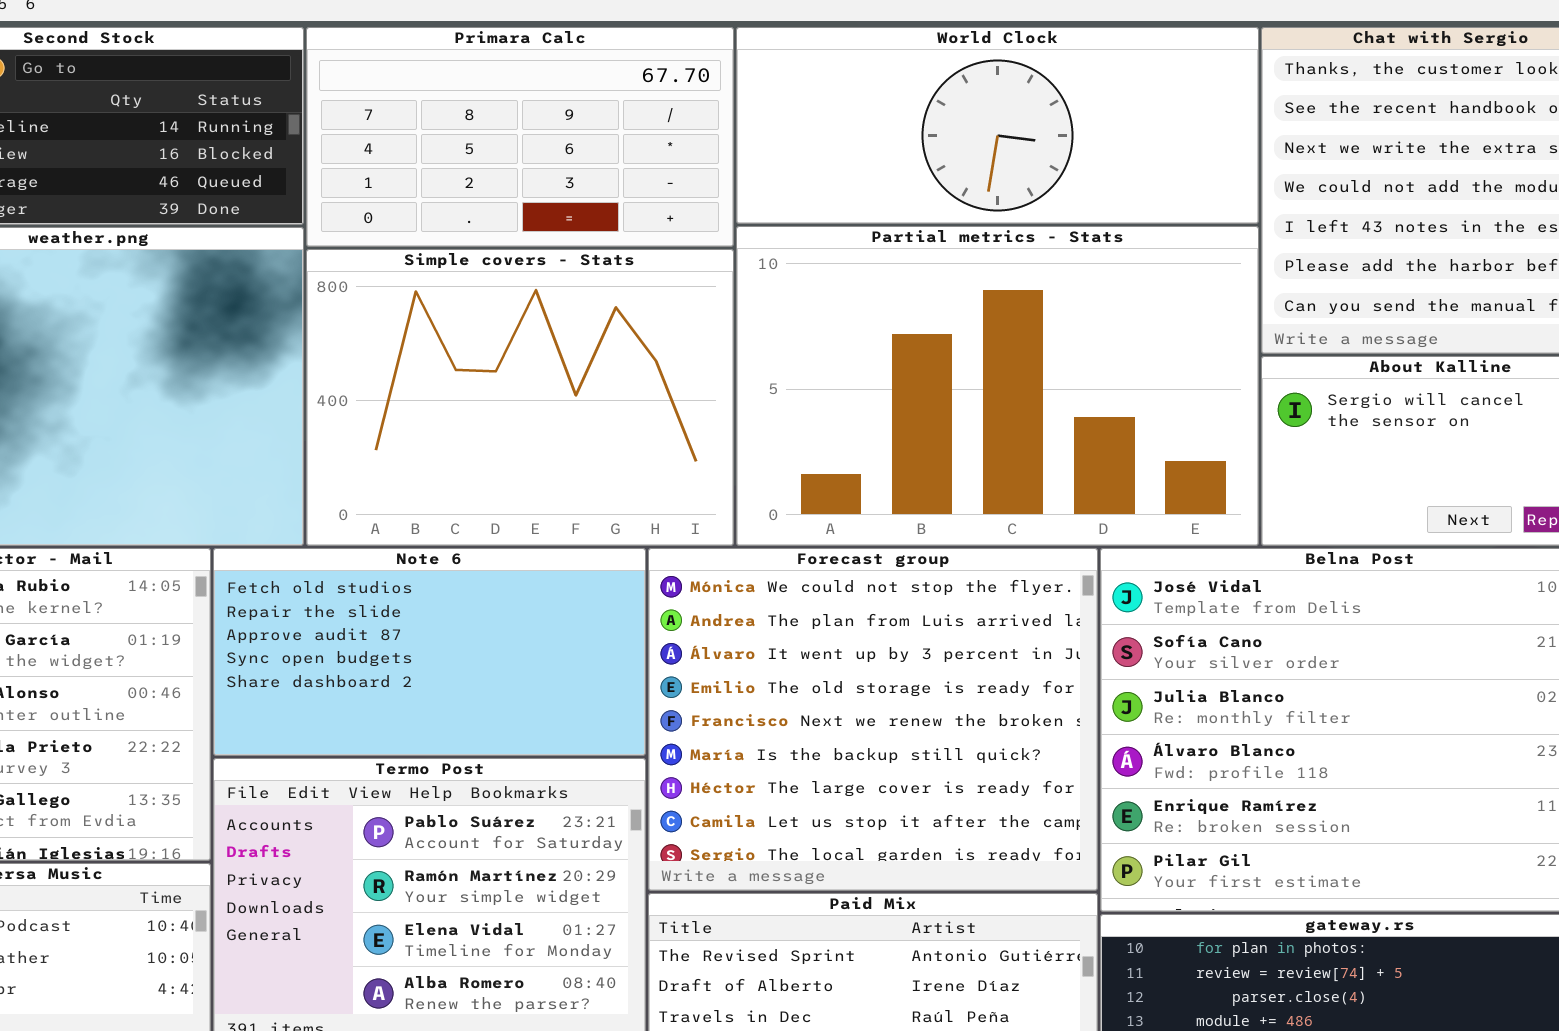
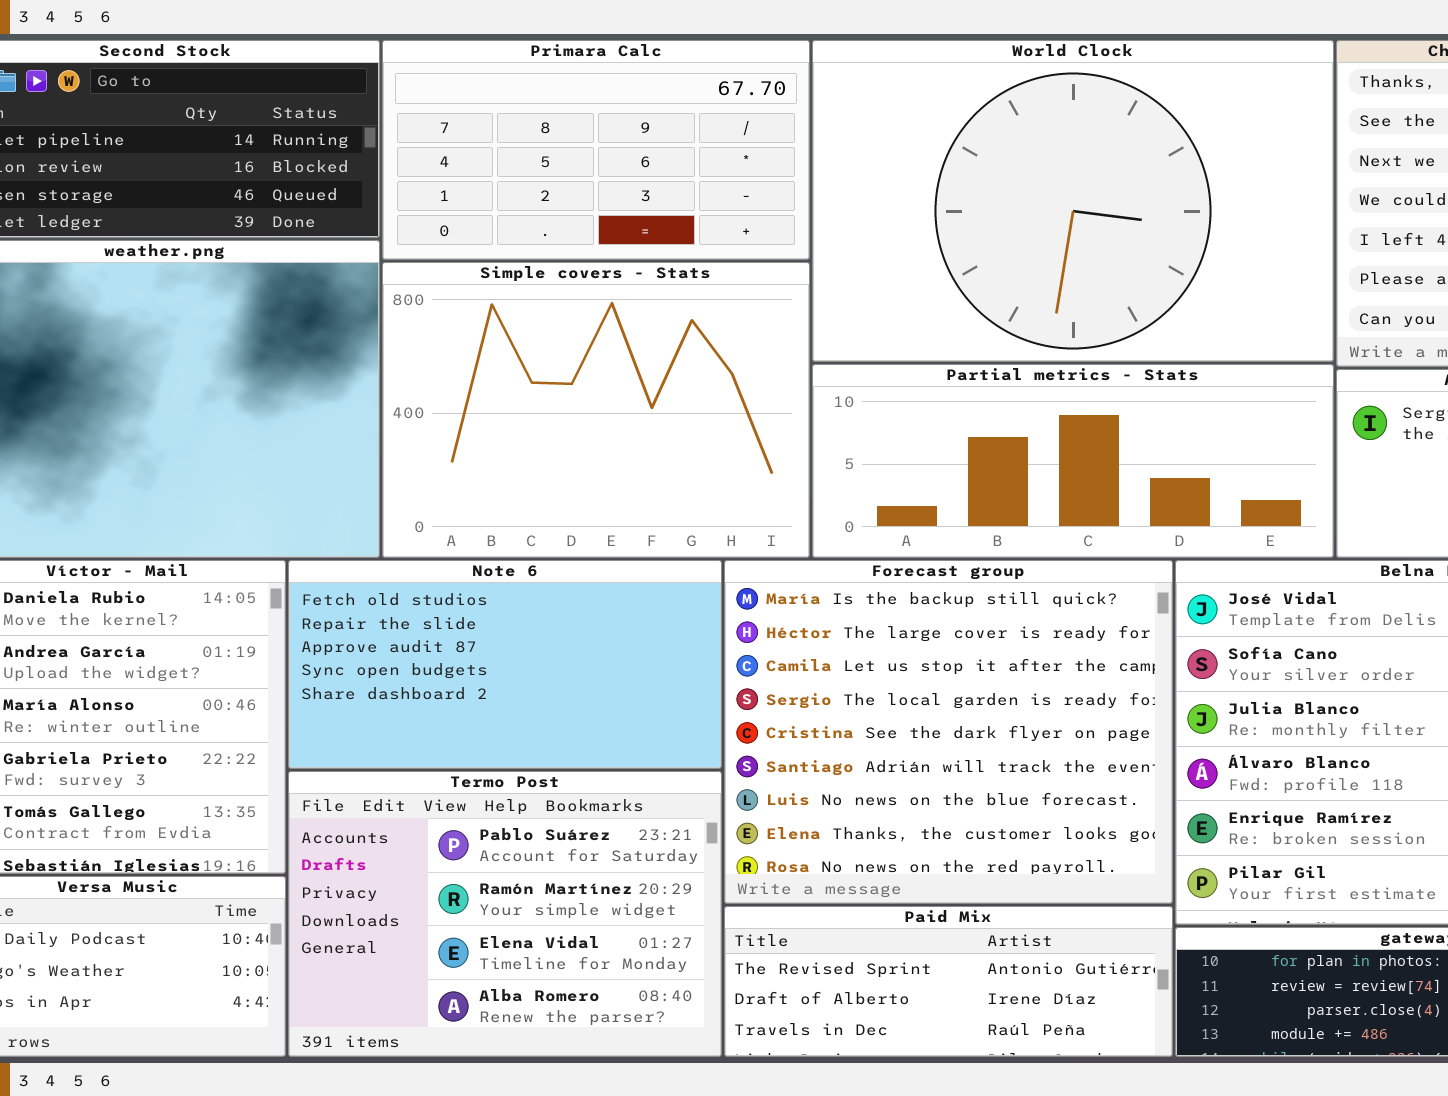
World Clock: [736,27,1259,224] -> [812,40,1334,362], resized
Partial metrics - Stats: [736,226,1259,546] -> [812,364,1334,558], resized
Forecast group: [648,548,1098,891] -> [724,560,1173,904], scrolled down 5 rows

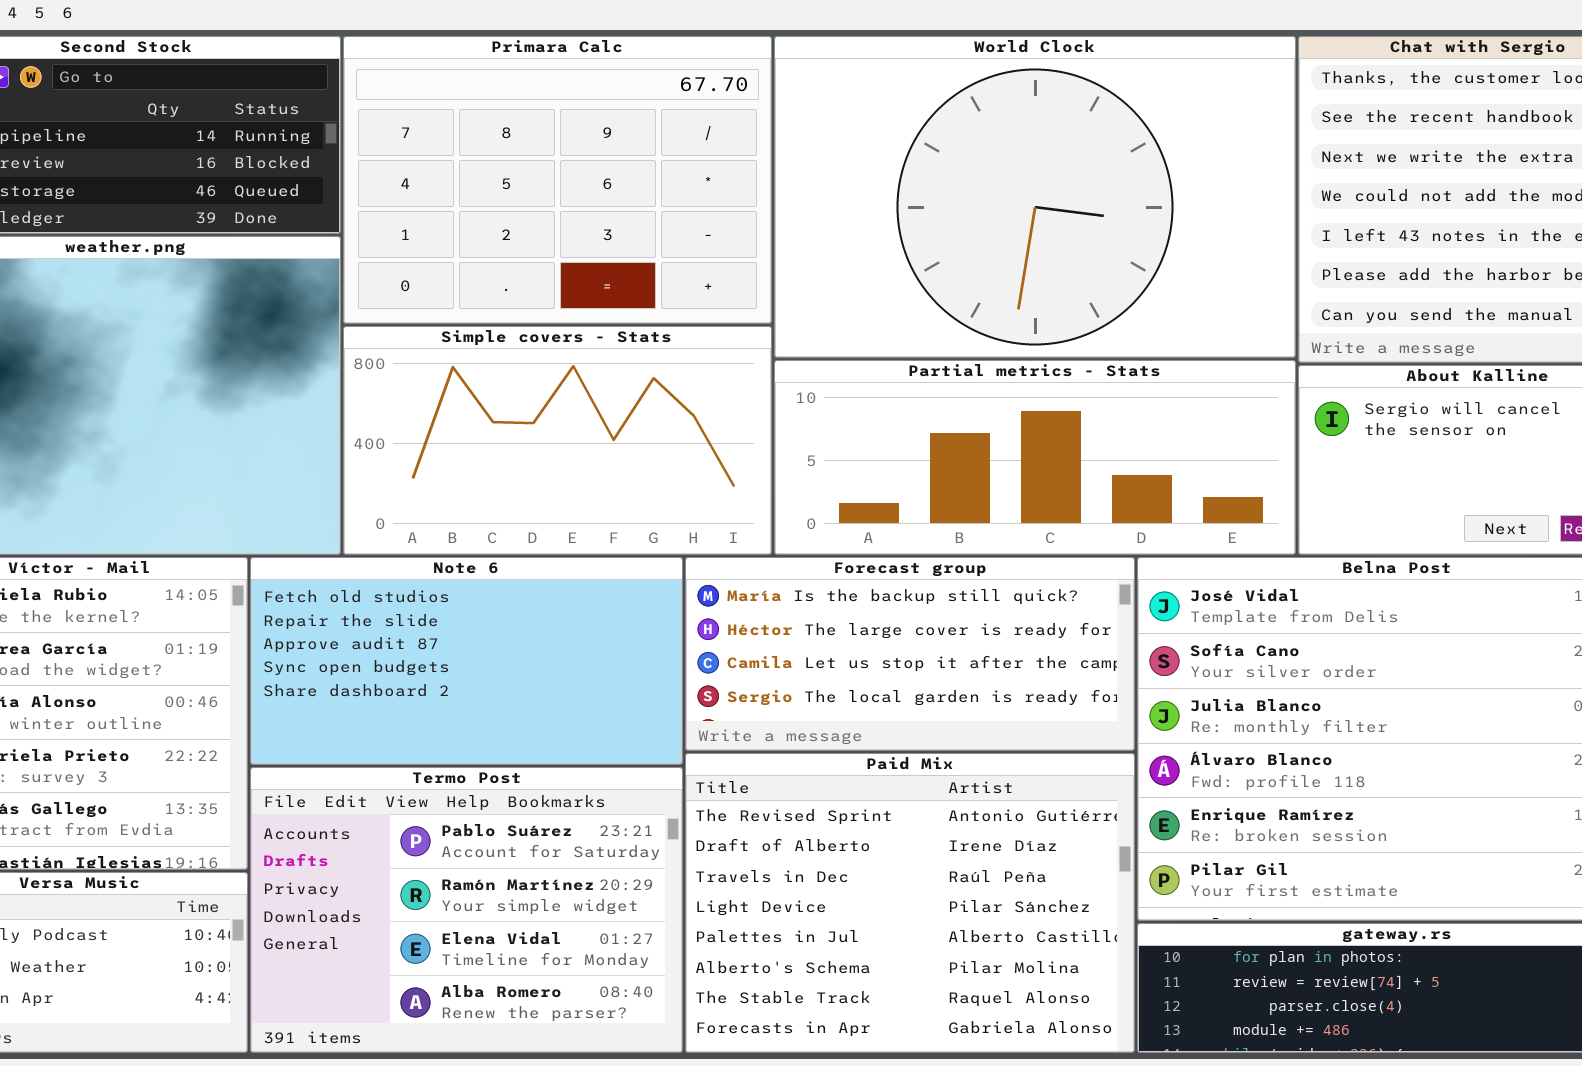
Primara Calc: [382,40,810,260] -> [343,36,772,324], resized
Simple covers - Stats: [382,262,810,558] -> [343,326,772,555], resized
Forecast group: [724,560,1173,904] -> [685,557,1135,751], resized
Paid Mix: [724,906,1173,1057] -> [685,753,1135,1053], resized

